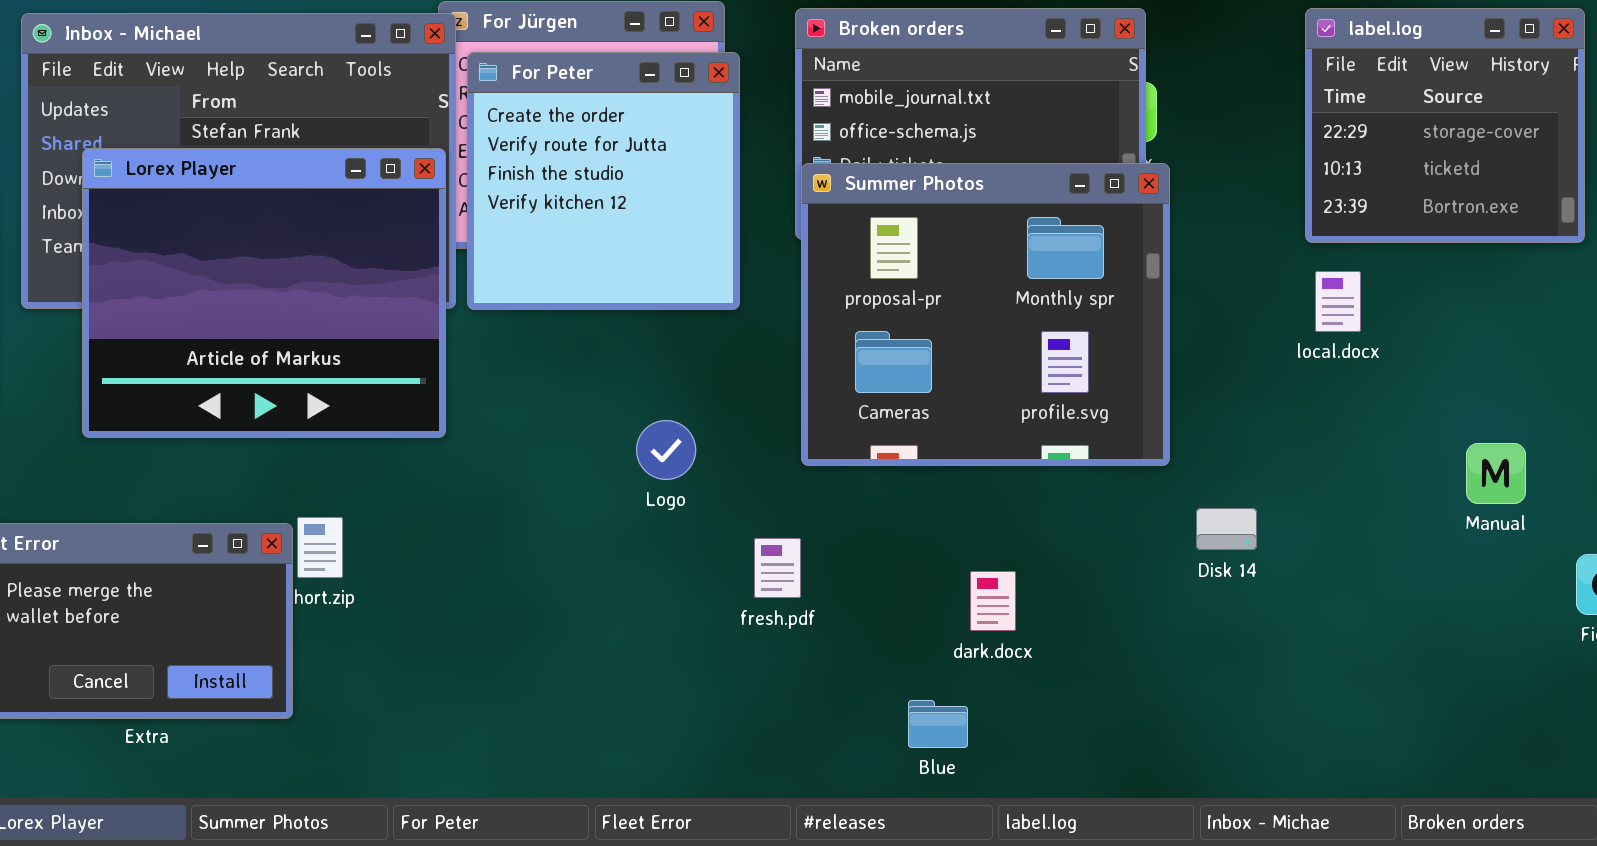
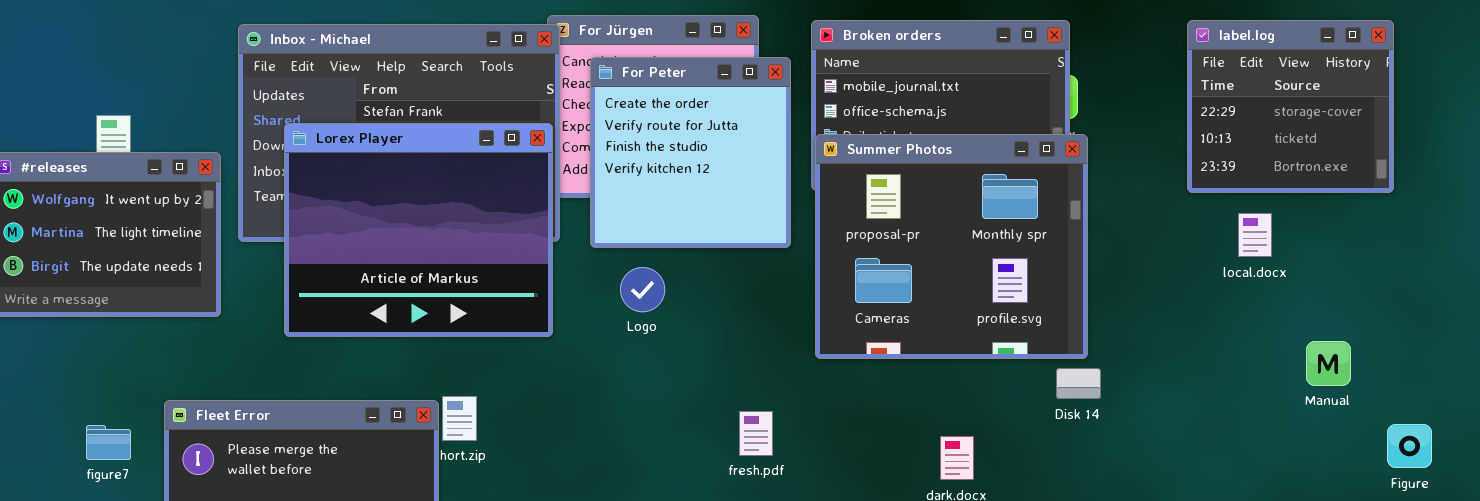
For Peter: [467,52,740,310] -> [590,57,791,248], moved
local.docx: [1315,271,1361,332] -> [1238,213,1272,257], moved
Logo: [636,420,696,480] -> [620,267,665,312], moved
Disk 14: [1196,508,1257,550] -> [1056,368,1101,399], moved
fresh.pdf: [754,538,801,598] -> [739,411,773,456], moved

